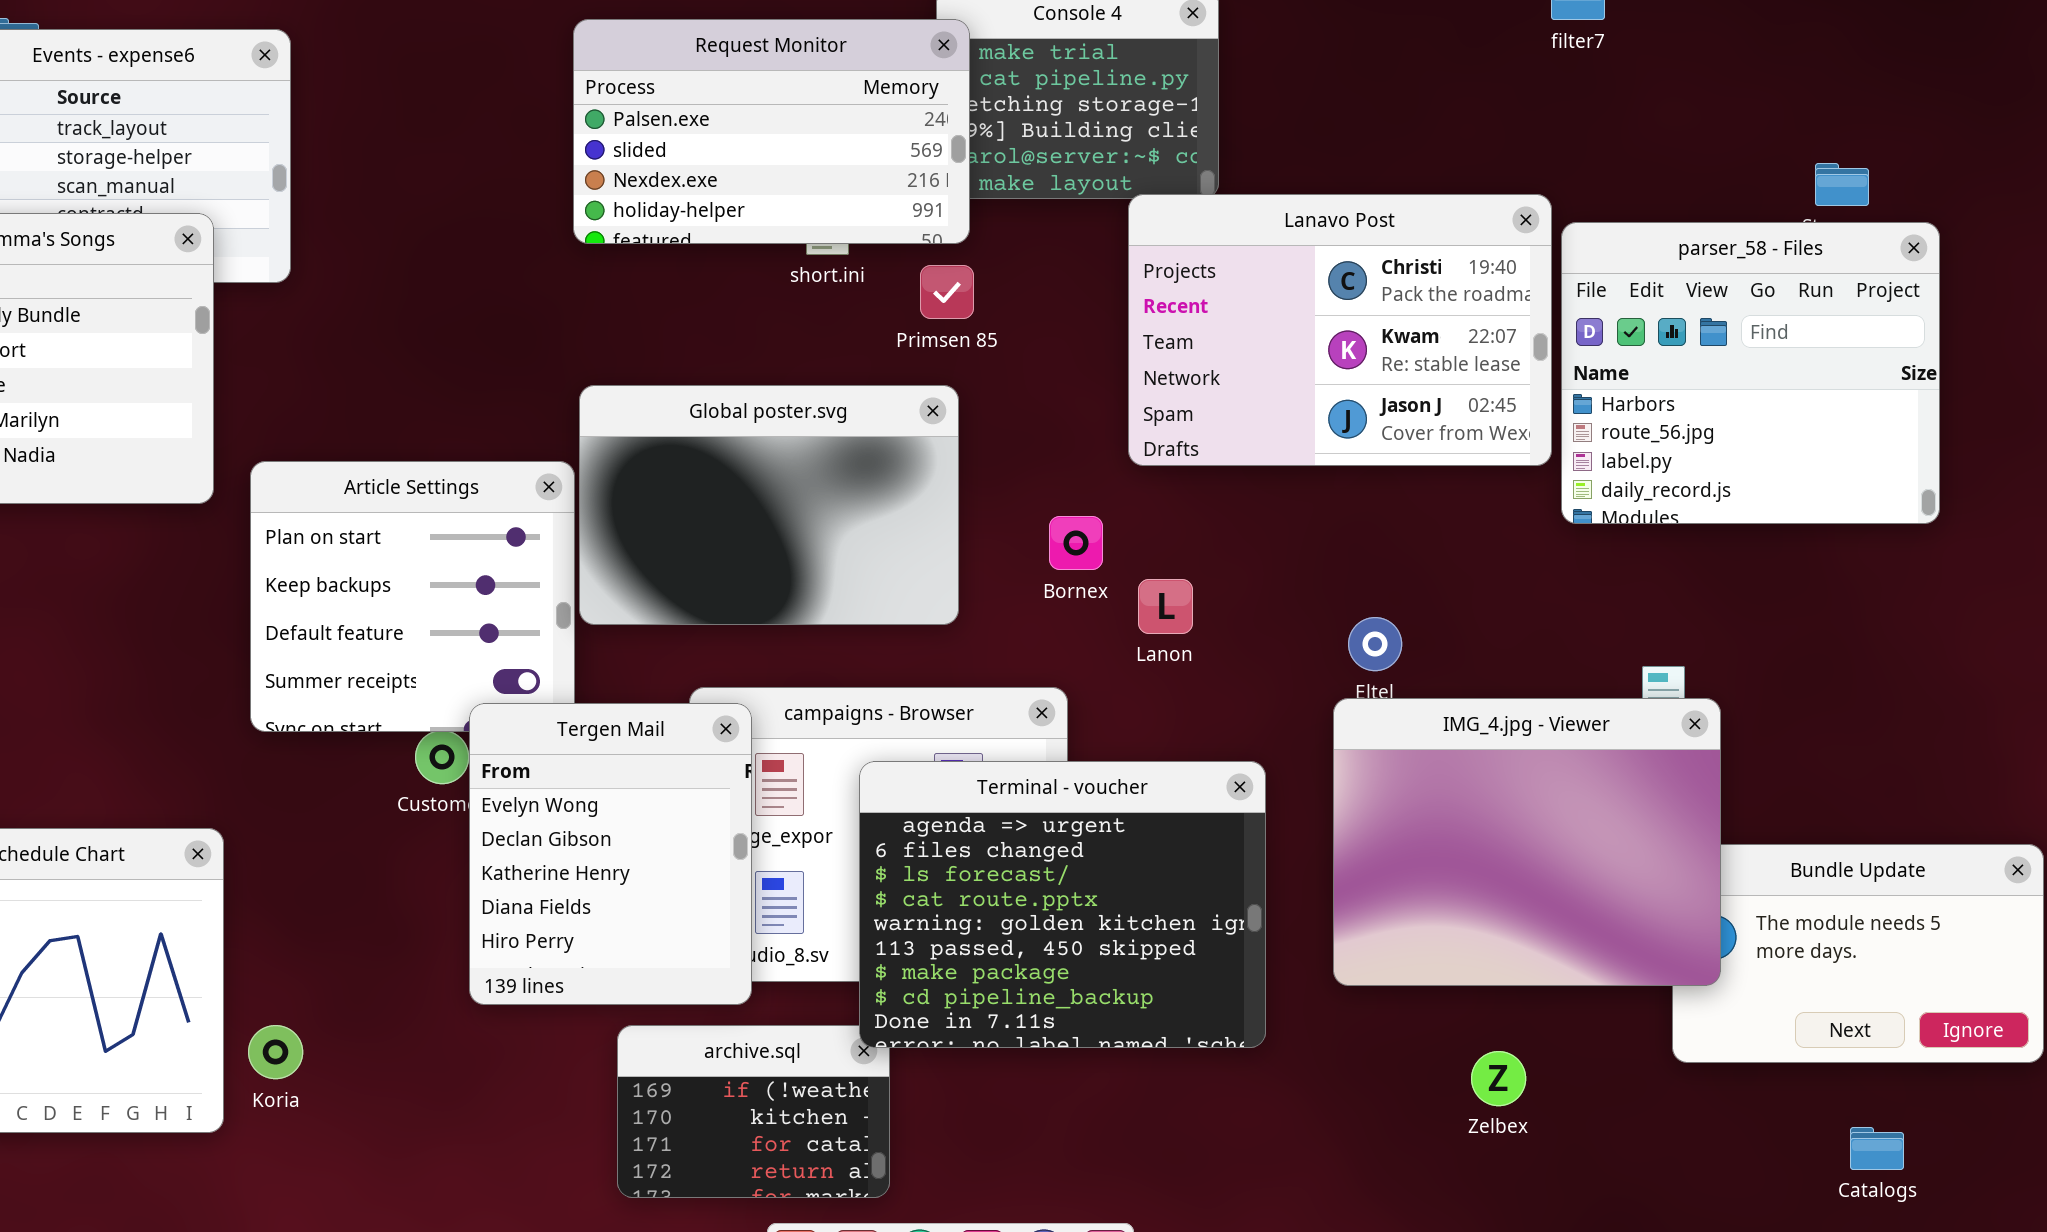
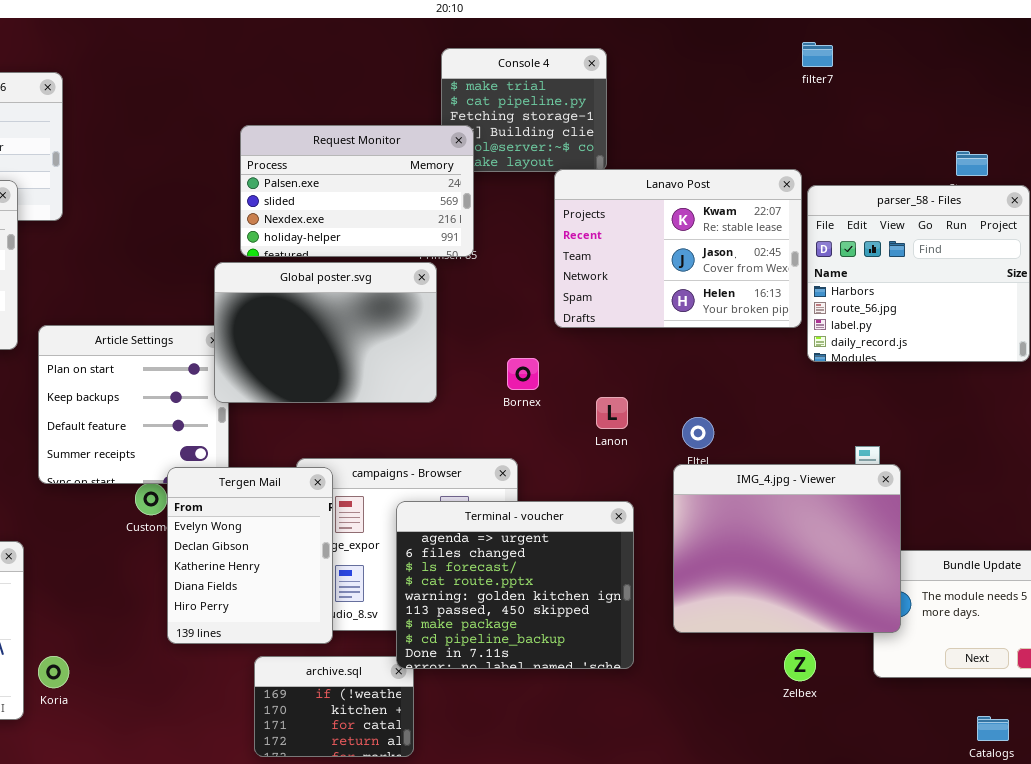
Request Monitor: [573,19,970,244] -> [240,125,474,257], moved
Lanavo Post: [1128,194,1552,466] -> [554,169,802,328], scrolled down 1 row
Global poster.svg: [579,385,959,625] -> [214,262,437,403], moved
Lanon: [1138,579,1193,634] -> [596,397,628,429], moved
Zelbex: [1471,1051,1526,1106] -> [784,649,816,681], moved

